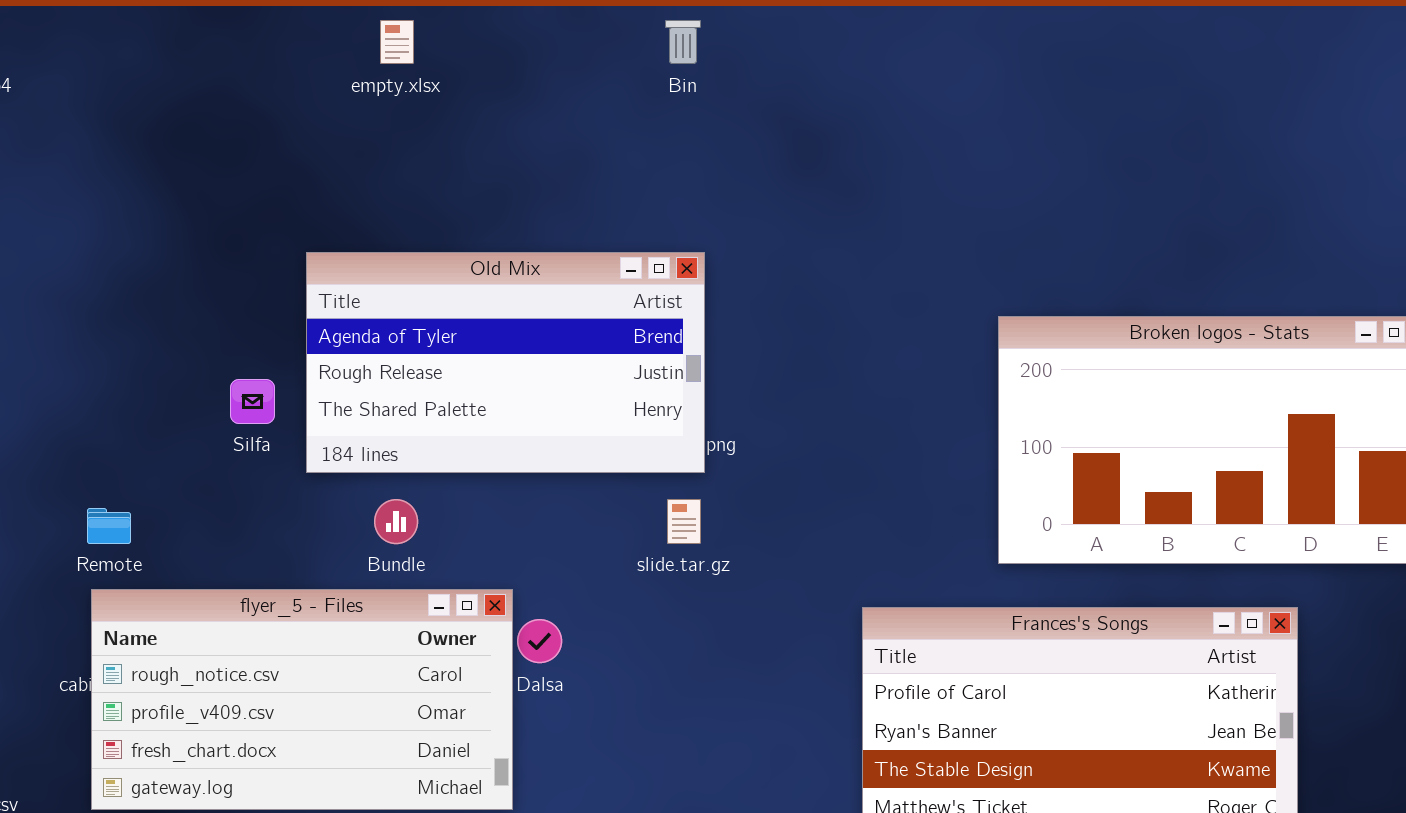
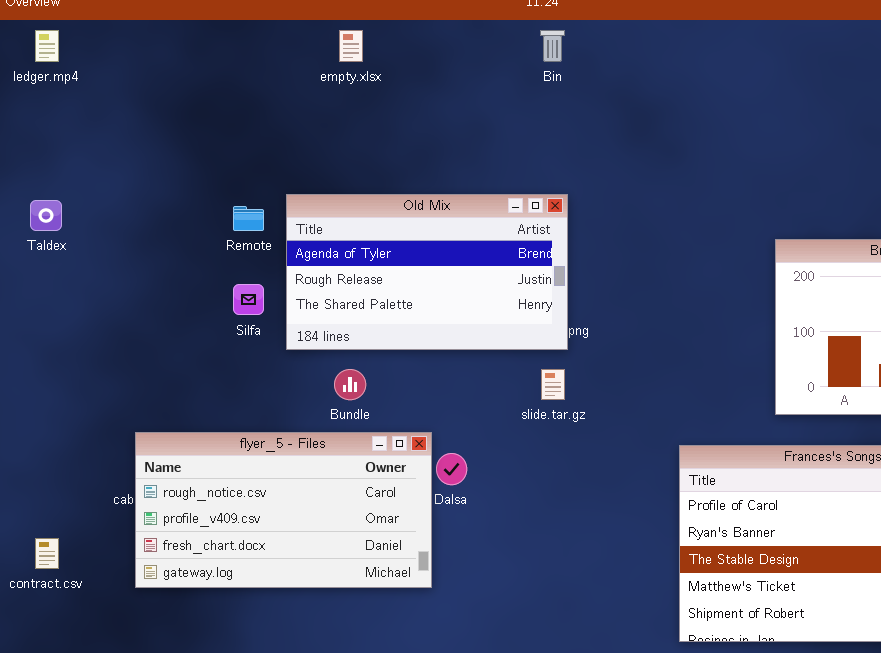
Remote: [87,508,131,544] -> [233,206,264,231], moved

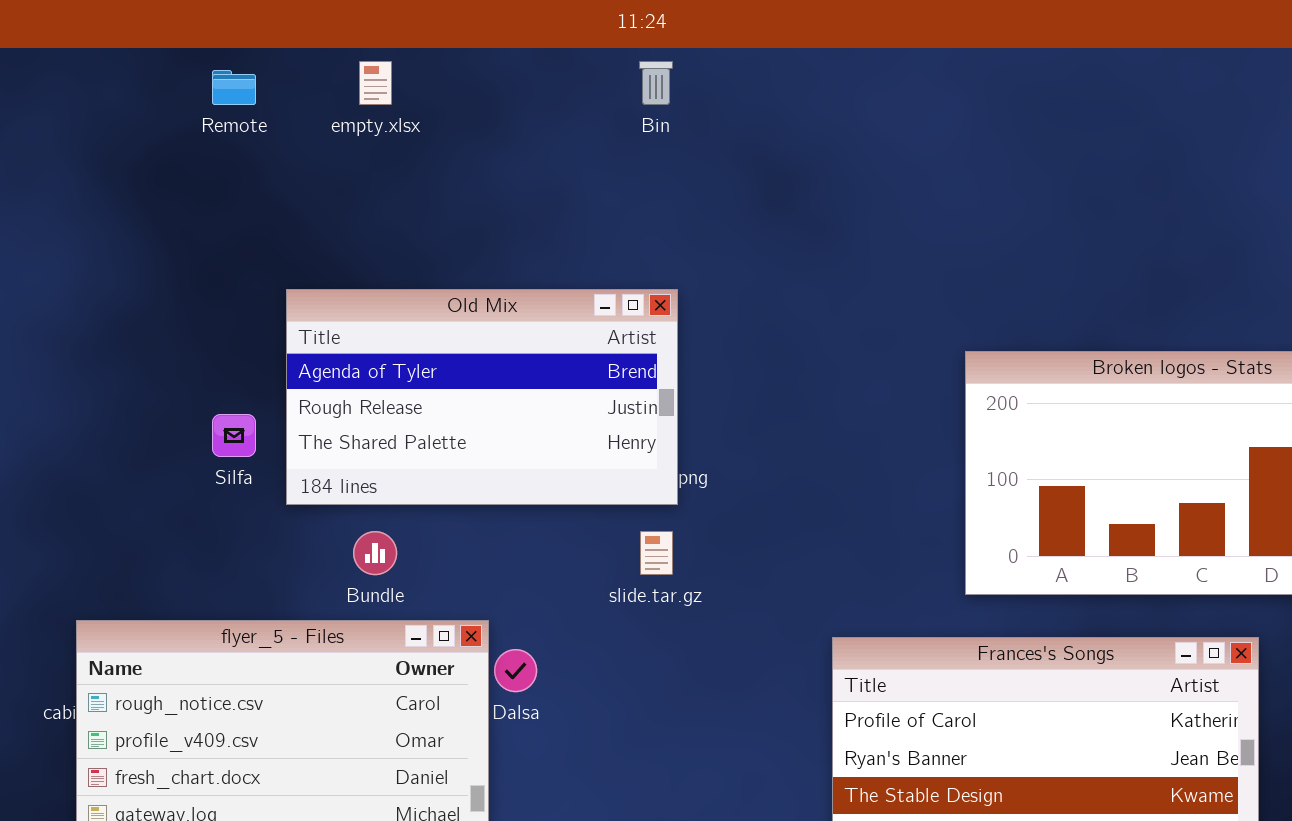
Remote: [233,206,264,231] -> [212,70,256,105], moved

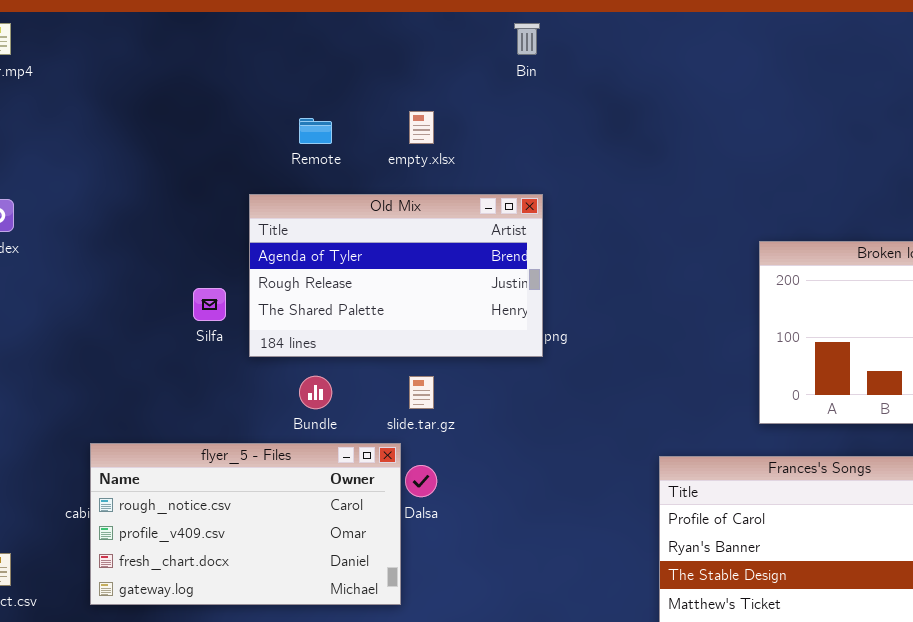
empty.xlsx: [359,61,392,105] -> [409,111,434,144], moved
Remote: [212,70,256,105] -> [299,118,332,144], moved
slide.tar.gz: [640,531,673,575] -> [409,376,434,409], moved

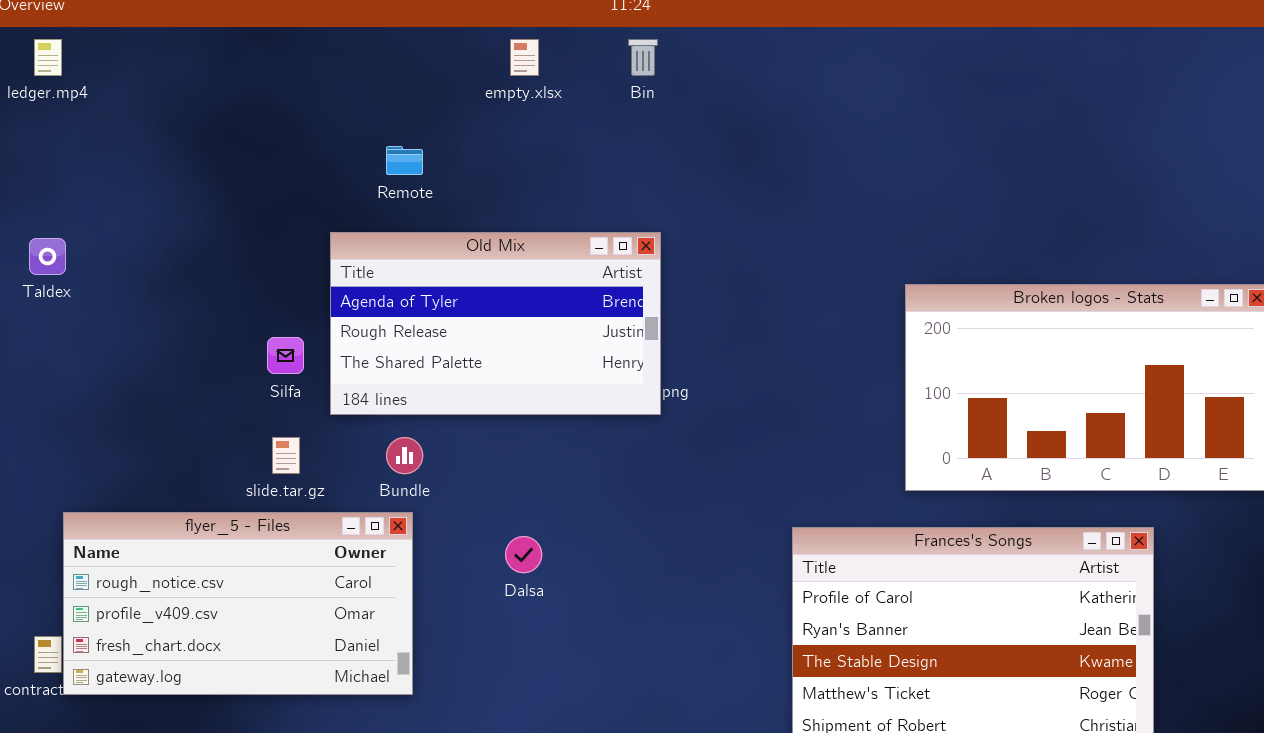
empty.xlsx: [409,111,434,144] -> [510,39,539,76], moved
slide.tar.gz: [409,376,434,409] -> [272,437,300,474], moved
flyer_5 - Files: [90,443,401,605] -> [63,512,413,695], moved

